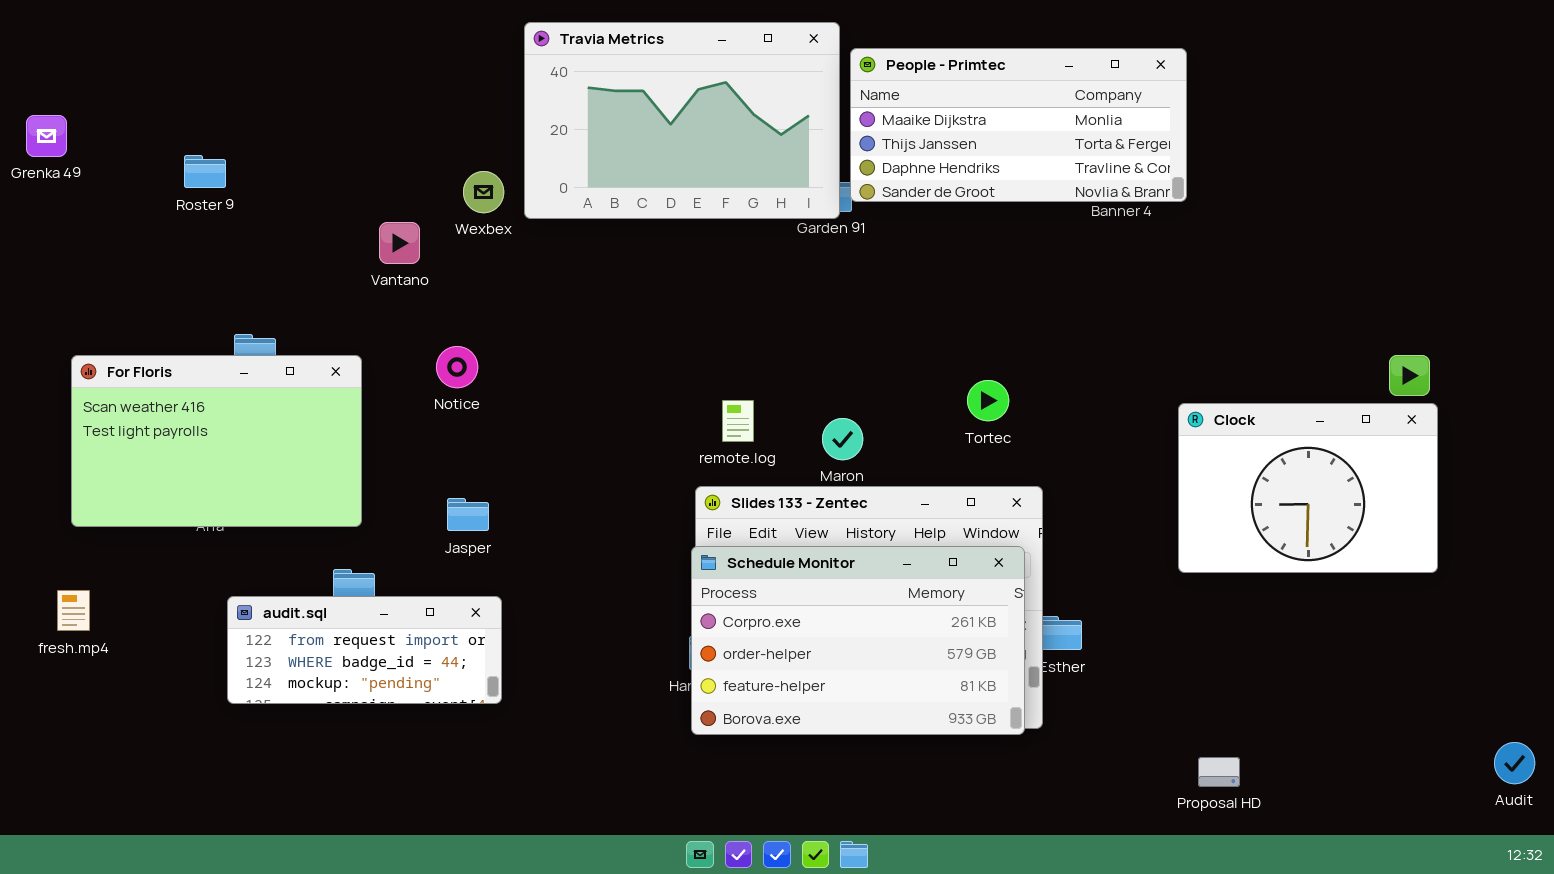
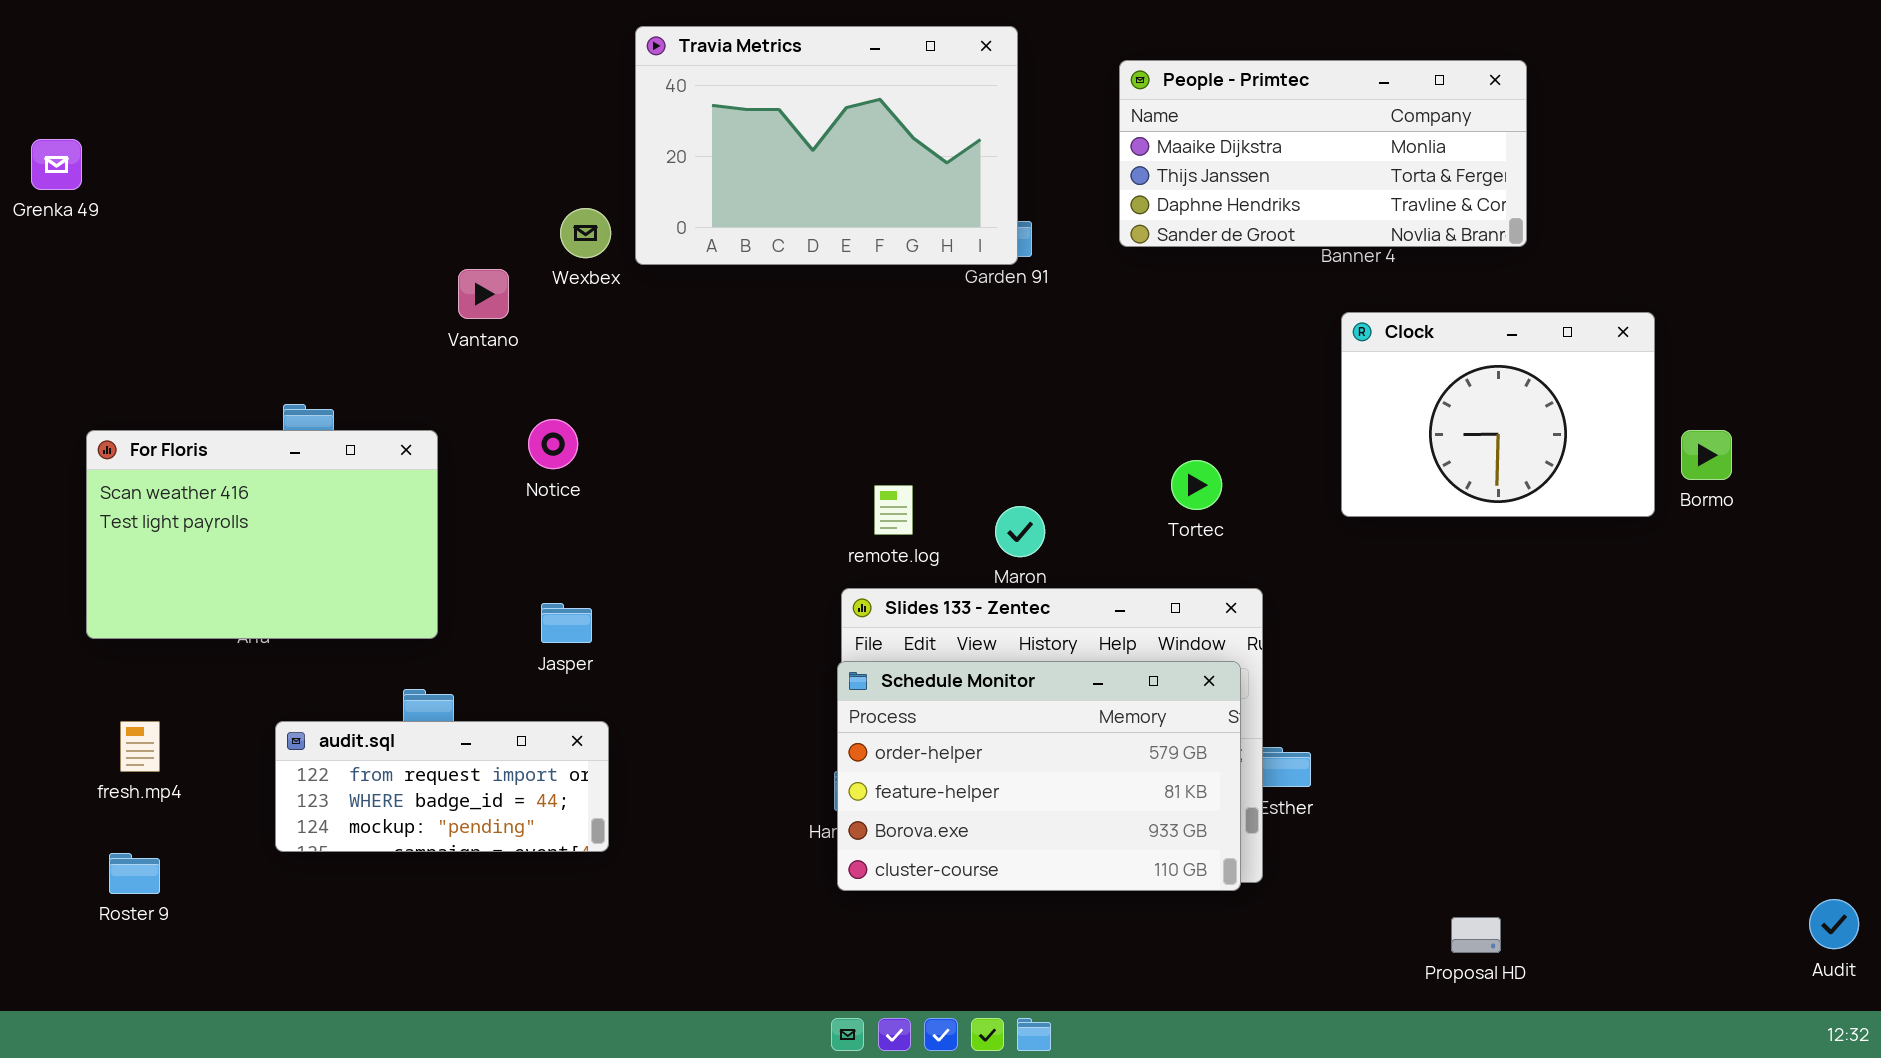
People - Primtec: [850,48,1187,202] -> [1119,60,1527,247], moved
Roster 9: [184,155,226,188] -> [109,853,160,894], moved
Clock: [1178,403,1438,573] -> [1341,312,1655,517], moved
Schedule Monitor: [691,546,1025,735] -> [837,661,1241,891], scrolled down 1 row
fresh.mp4: [57,590,90,631] -> [120,721,160,772], moved

